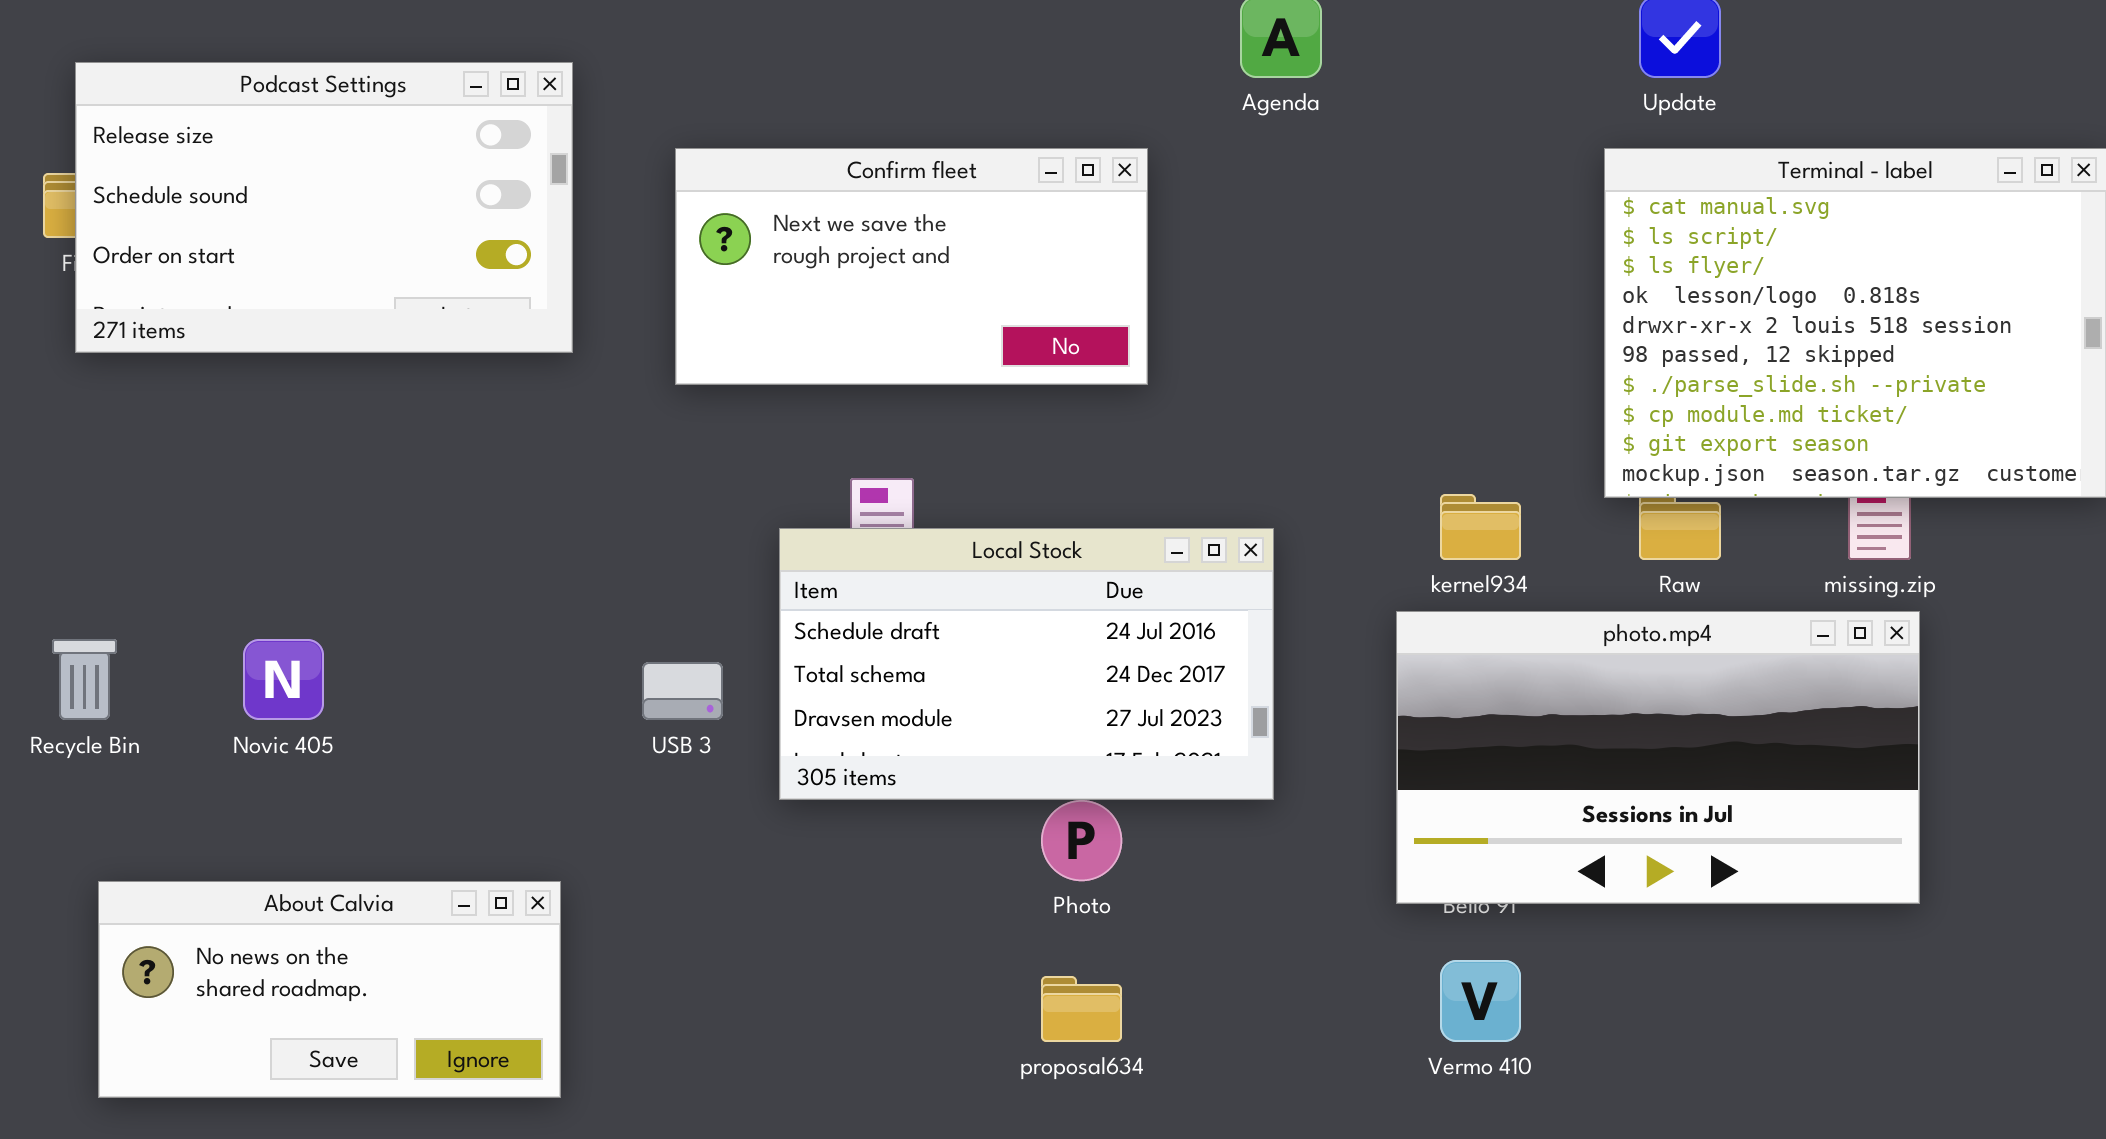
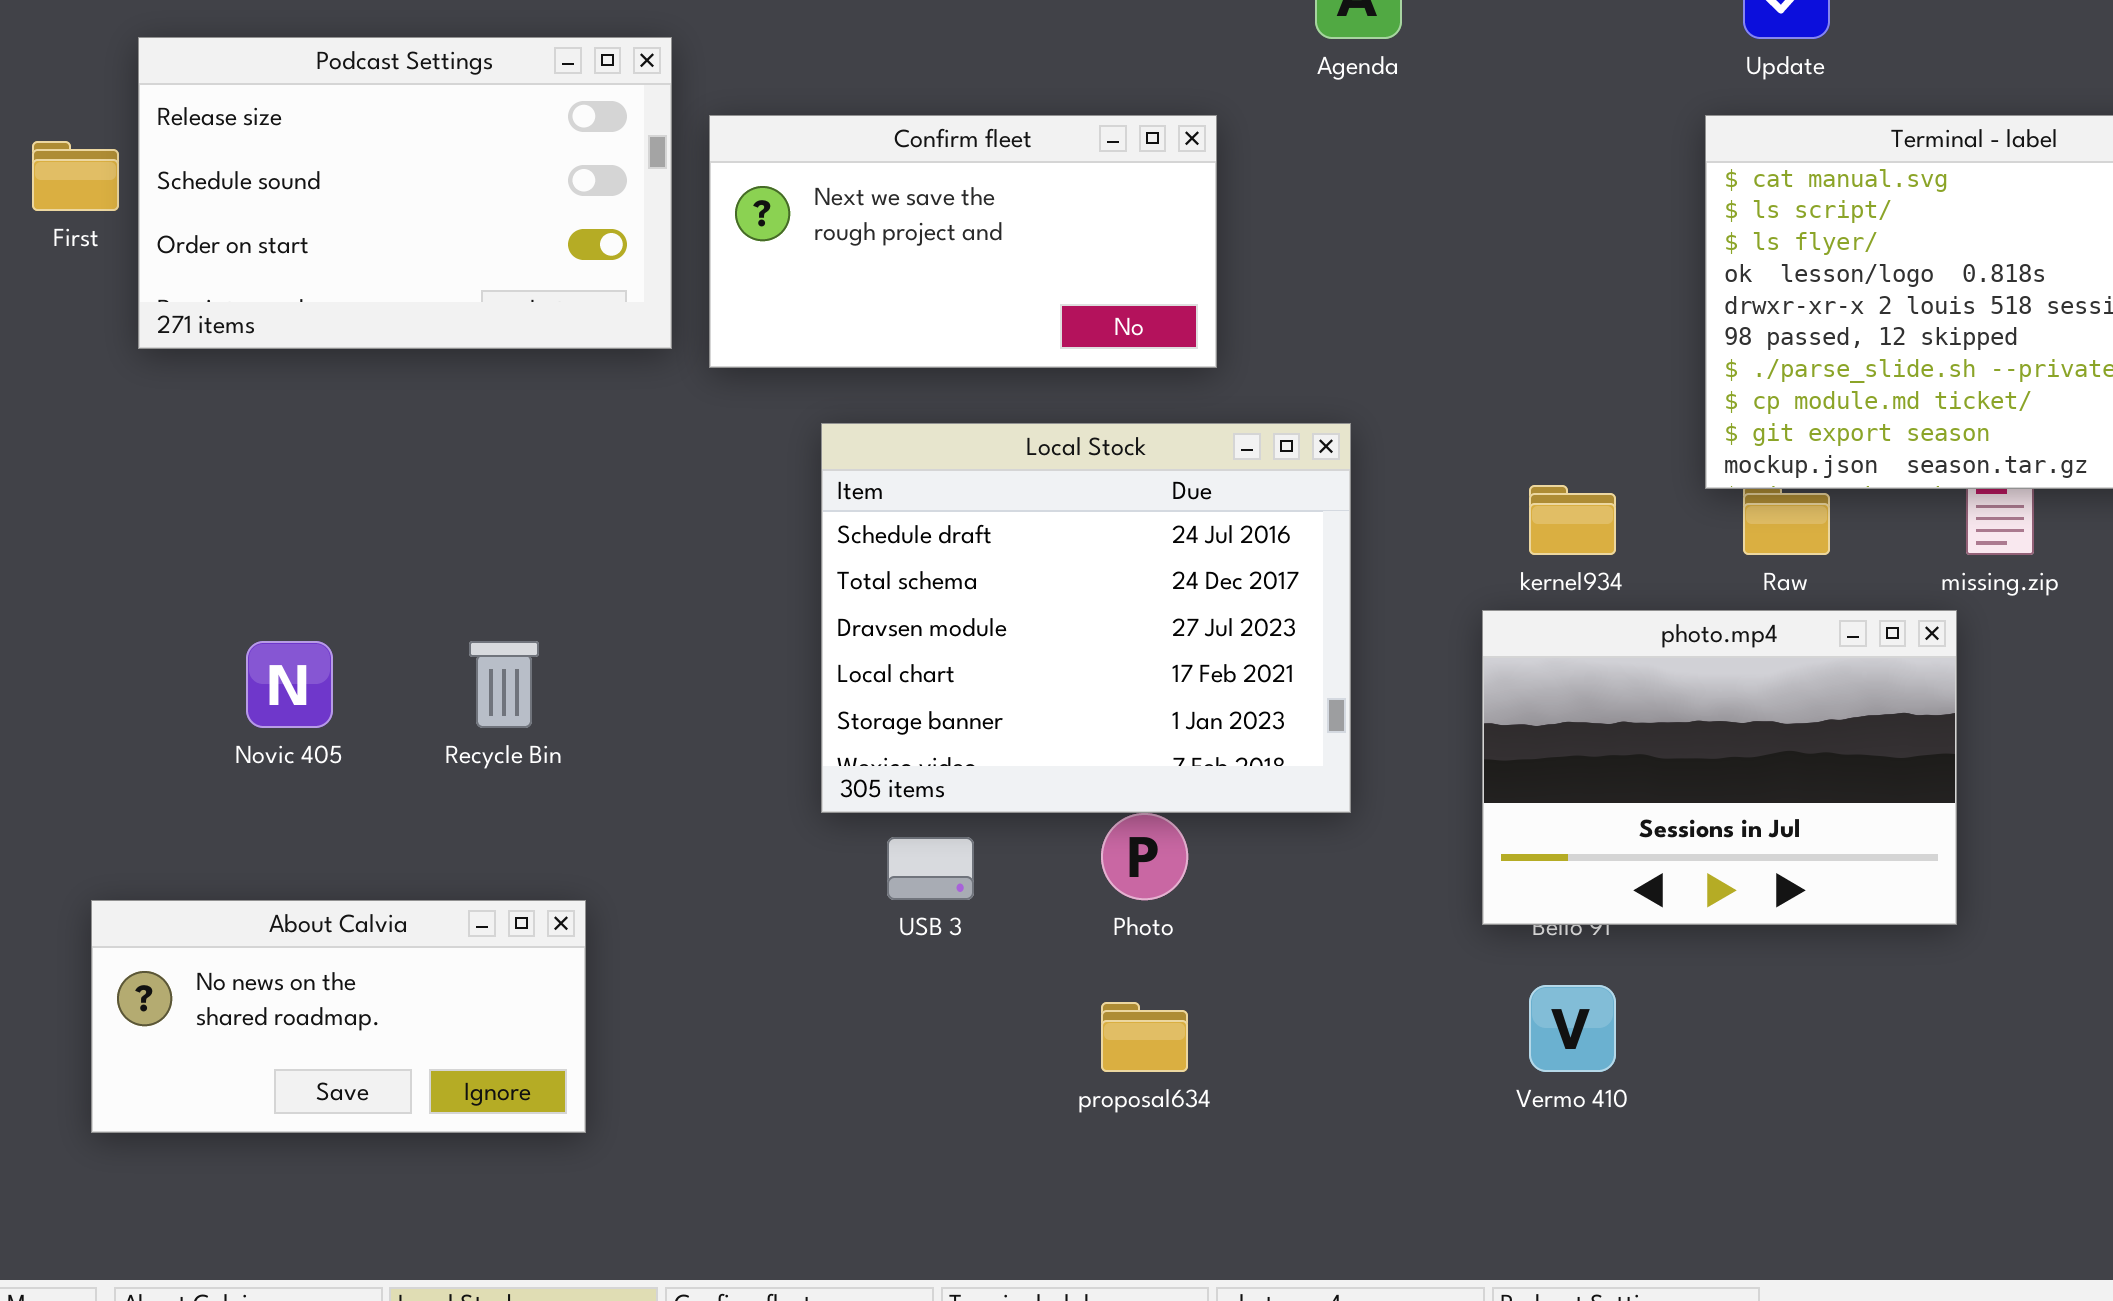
Podcast Settings: [75,62,573,353] -> [138,37,672,349], moved
Local Stock: [779,528,1274,800] -> [821,423,1351,813], resized
photo.mp4: [1396,611,1920,904] -> [1482,610,1957,925], resized
Recycle Bin: [52,639,117,720] -> [469,641,539,728], moved
USB 3: [642,662,723,720] -> [887,837,974,900], moved

